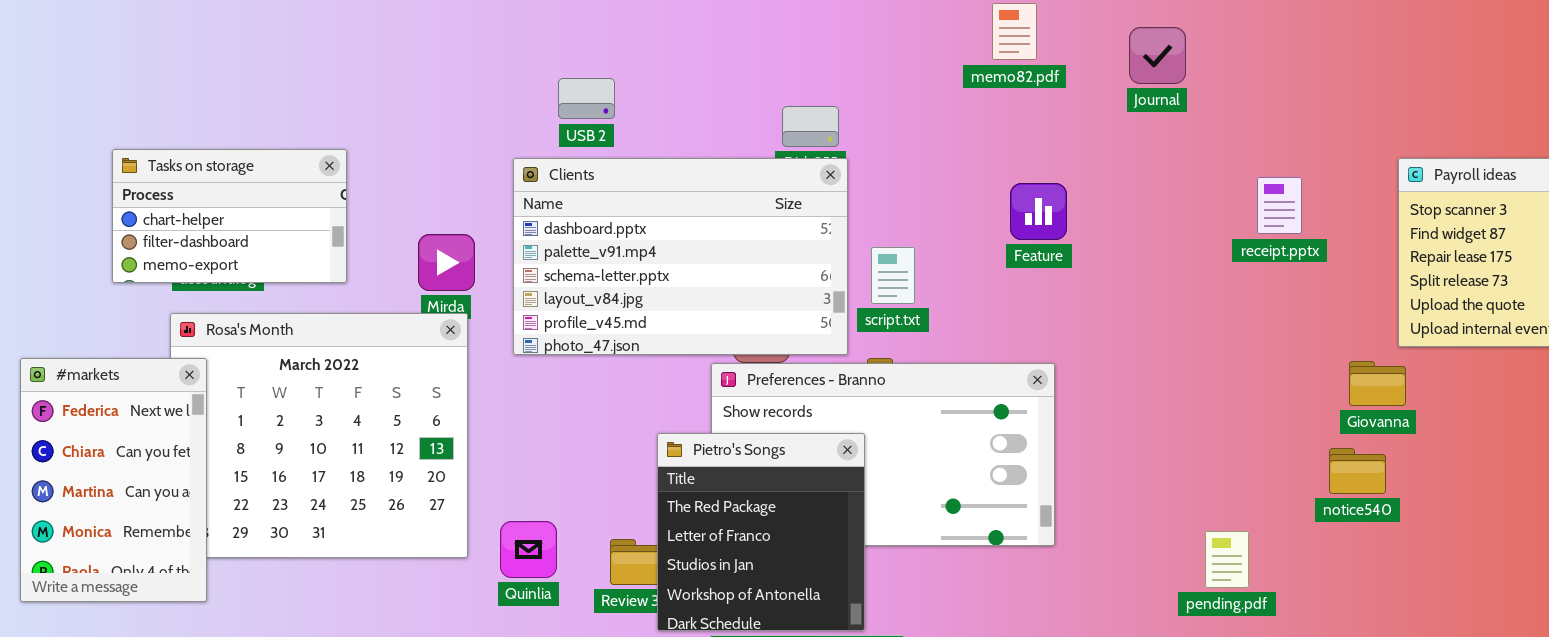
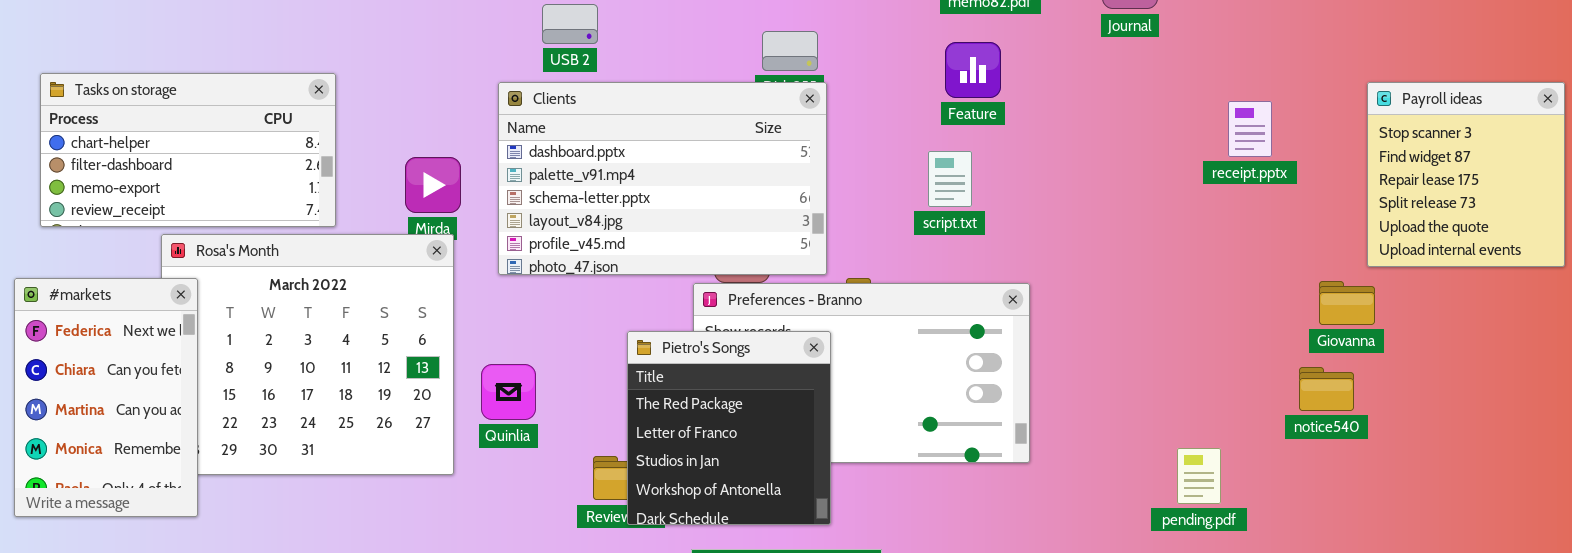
Tasks on storage: [112,149,347,283] -> [40,73,336,227], resized
Feature: [1010,183,1067,240] -> [945,42,1001,98], moved
script.txt: [871,247,915,304] -> [928,151,972,207], moved
Pietro's Songs: [657,433,865,631] -> [627,331,831,525], moved
Quinlia: [500,521,557,578] -> [481,364,536,420], moved

